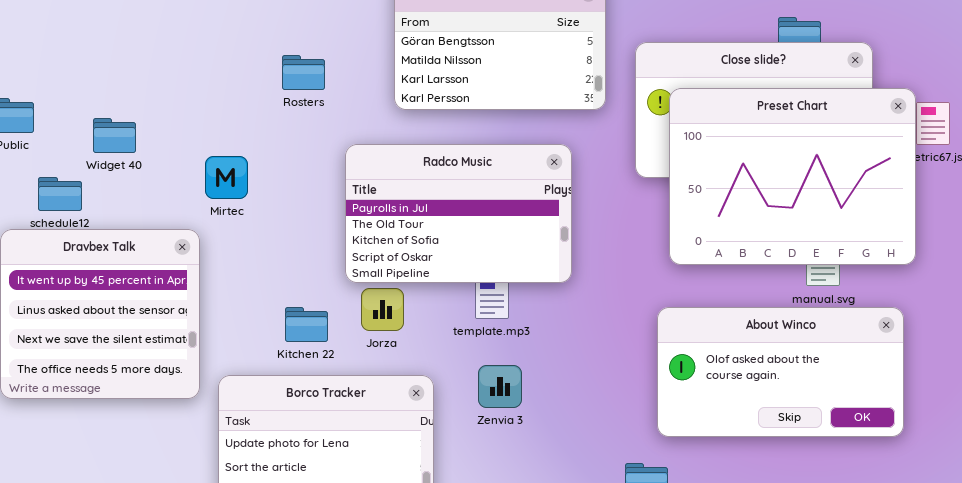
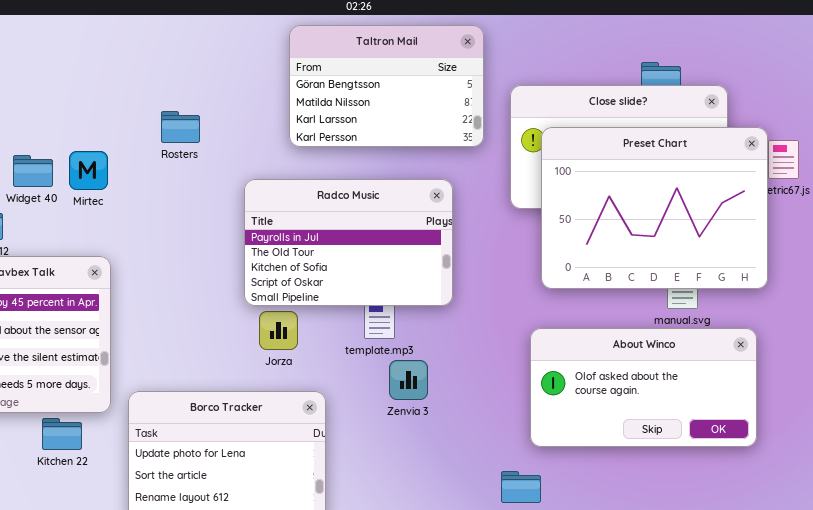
Rosters: [282,55,325,90] -> [161,111,200,143], moved
Mirtec: [205,156,248,199] -> [69,151,108,190], moved
Kitchen 22: [285,307,328,342] -> [42,418,82,450], moved
Zenvia 3: [478,365,522,408] -> [389,360,428,400], moved

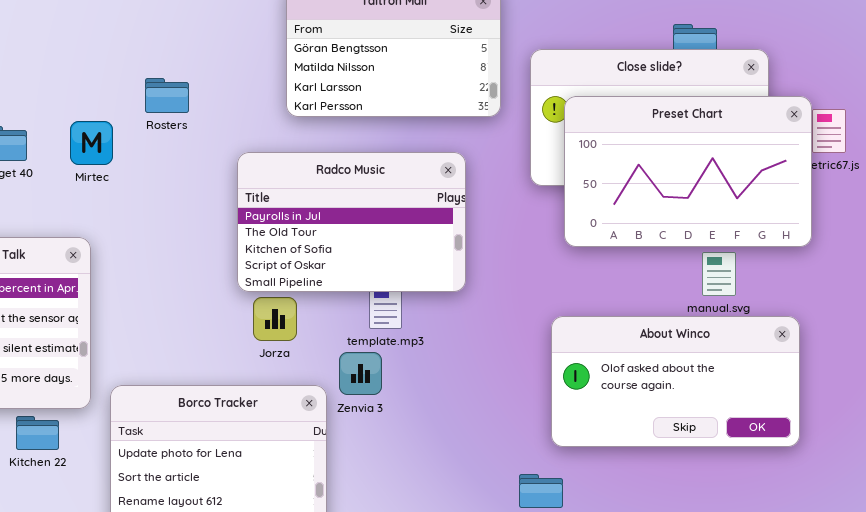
Preset Chart: [541,127,768,289] -> [564,96,812,247], resized
Mirtec: [69,151,108,190] -> [70,121,113,165], moved
Zenvia 3: [389,360,428,400] -> [339,352,382,395], moved

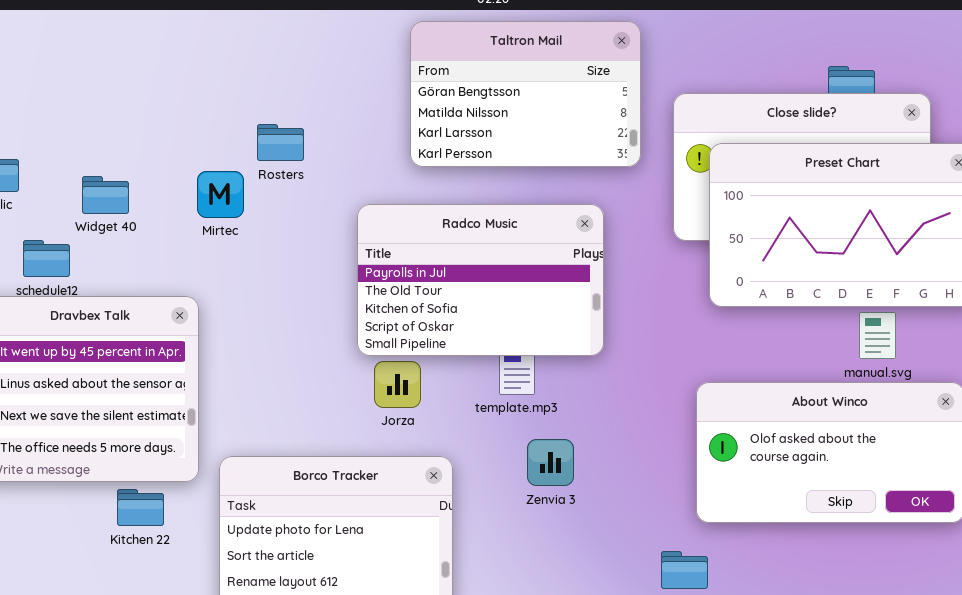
Mirtec: [70,121,113,165] -> [197,171,244,218], moved
Zenvia 3: [339,352,382,395] -> [527,439,574,486], moved

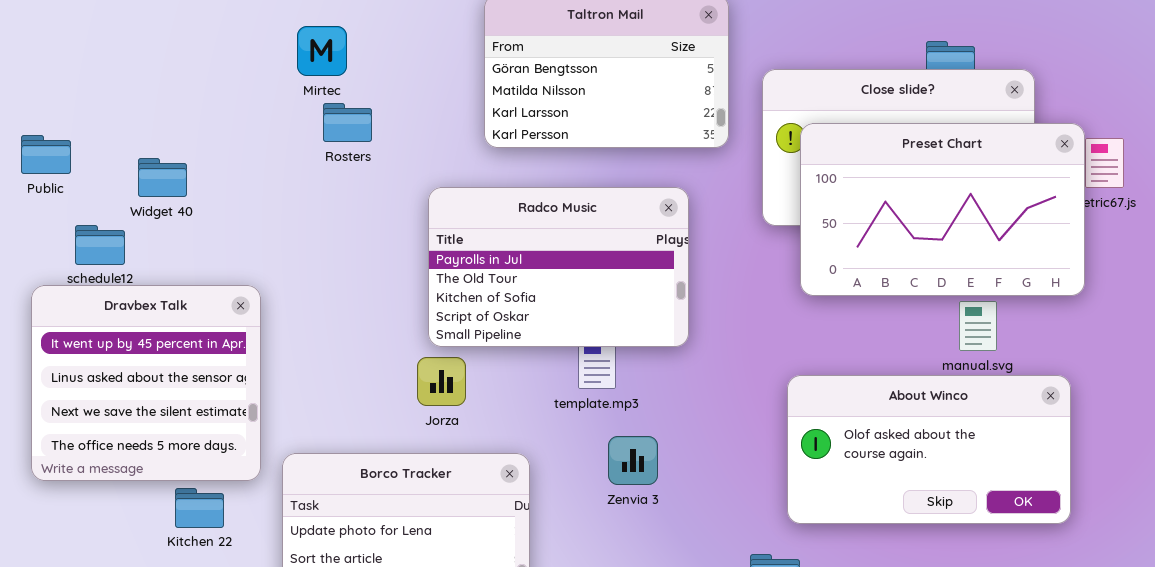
Mirtec: [197,171,244,218] -> [297,26,347,76], moved
Jorza: [374,361,421,408] -> [417,357,466,406], moved

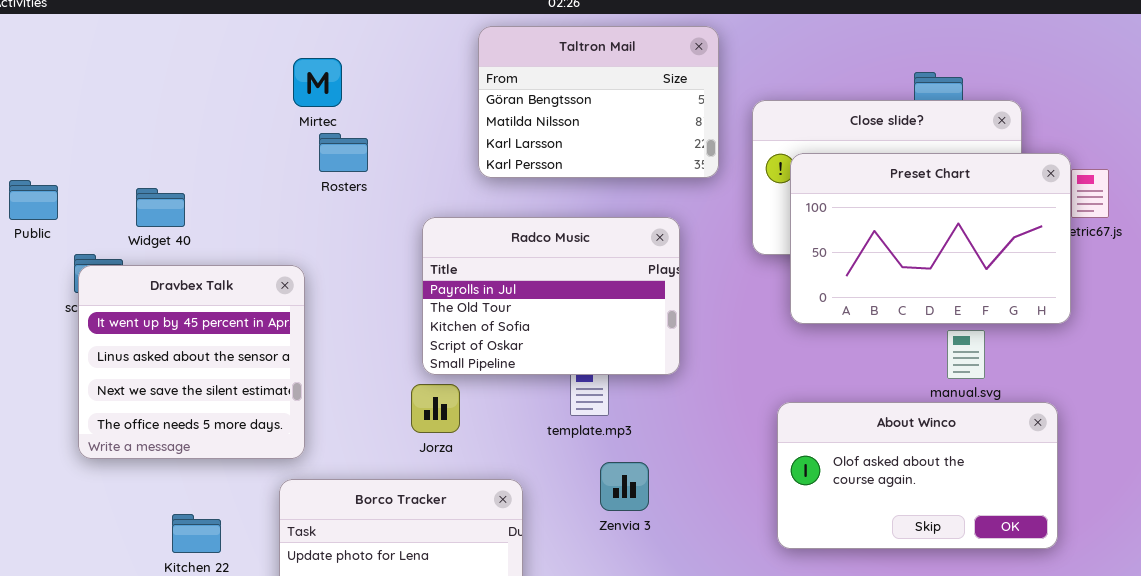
Public: [21,135,71,174] -> [9,180,58,220], moved
Dravbex Talk: [31,285,261,481] -> [78,265,305,459], moved

